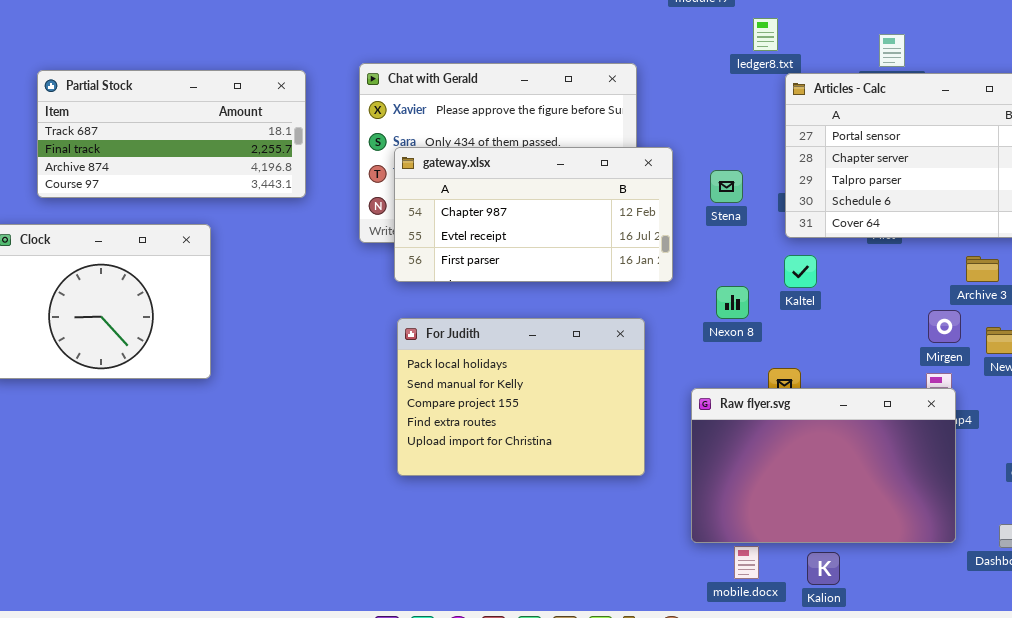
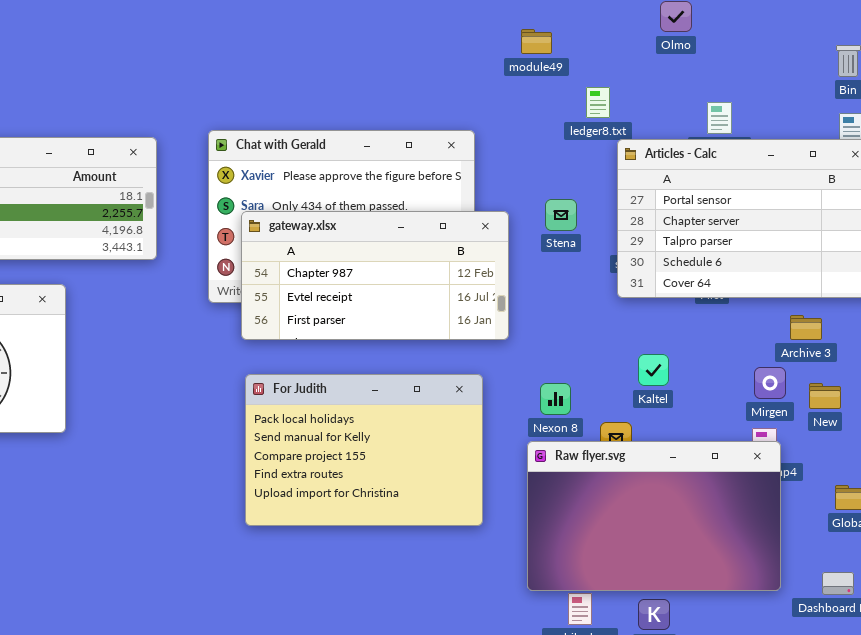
Stena: [710,170,743,203] -> [545,199,577,231], moved
Kaltel: [784,255,817,288] -> [638,354,669,386], moved
Nexon 8: [716,286,749,319] -> [540,383,571,415], moved

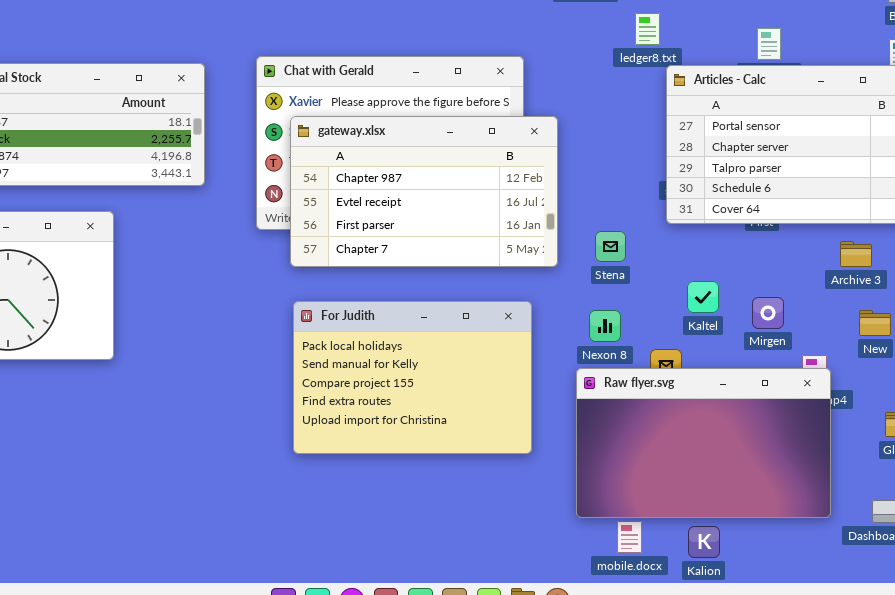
Stena: [545,199,577,231] -> [595,231,626,262], moved
gateway.xlsx: [241,211,509,340] -> [290,116,558,267], resized
Mirgen: [754,367,786,399] -> [752,297,784,329], moved

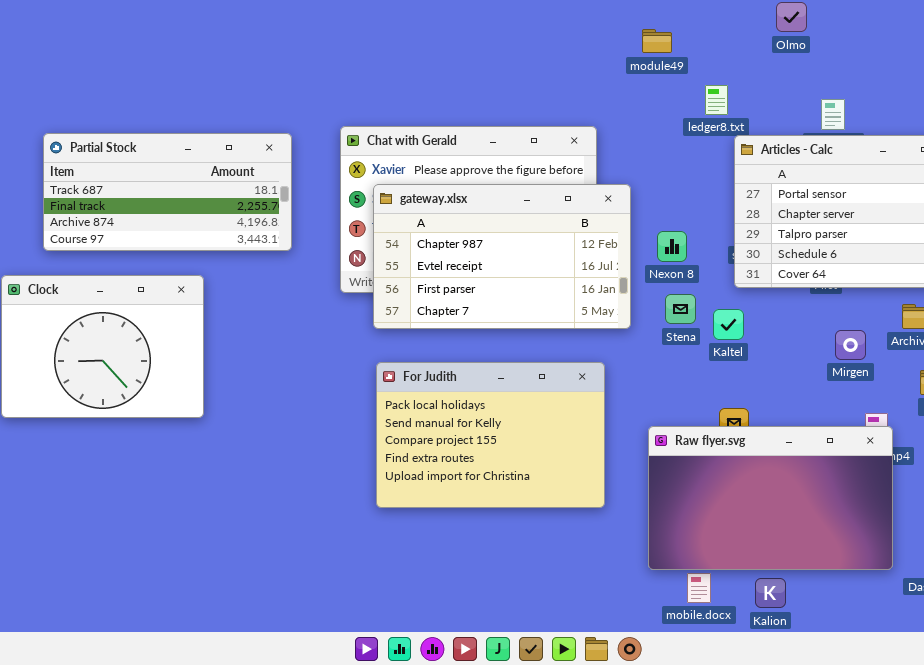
Kaltel: [687,281,719,313] -> [713,309,744,340], moved
Mirgen: [752,297,784,329] -> [835,330,866,360], moved
Nexon 8: [589,310,621,342] -> [657,231,687,262], moved

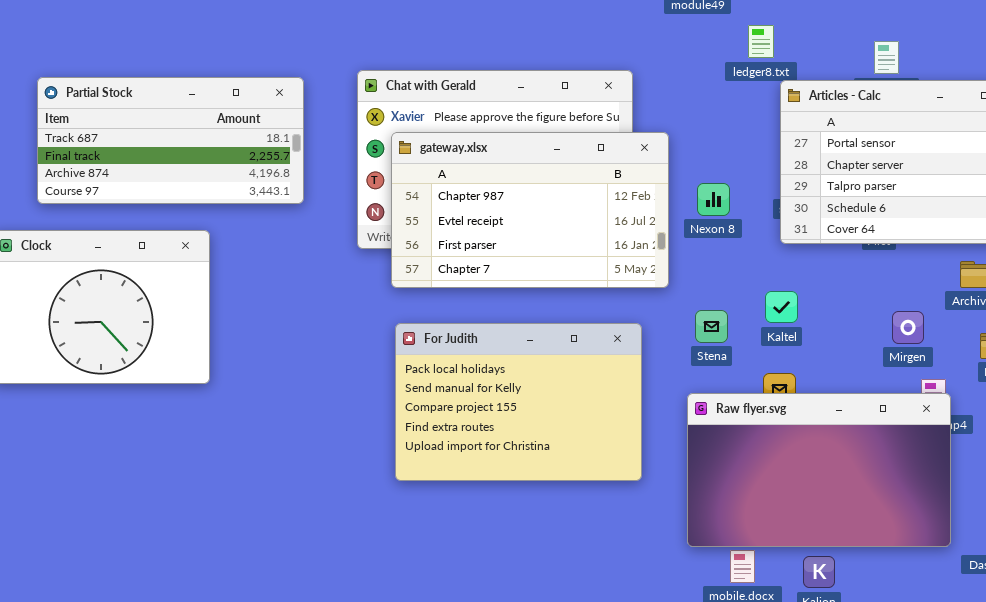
Stena: [665,294,696,324] -> [695,310,728,343], moved
Kaltel: [713,309,744,340] -> [765,291,798,323], moved
Mirgen: [835,330,866,360] -> [892,311,924,344], moved

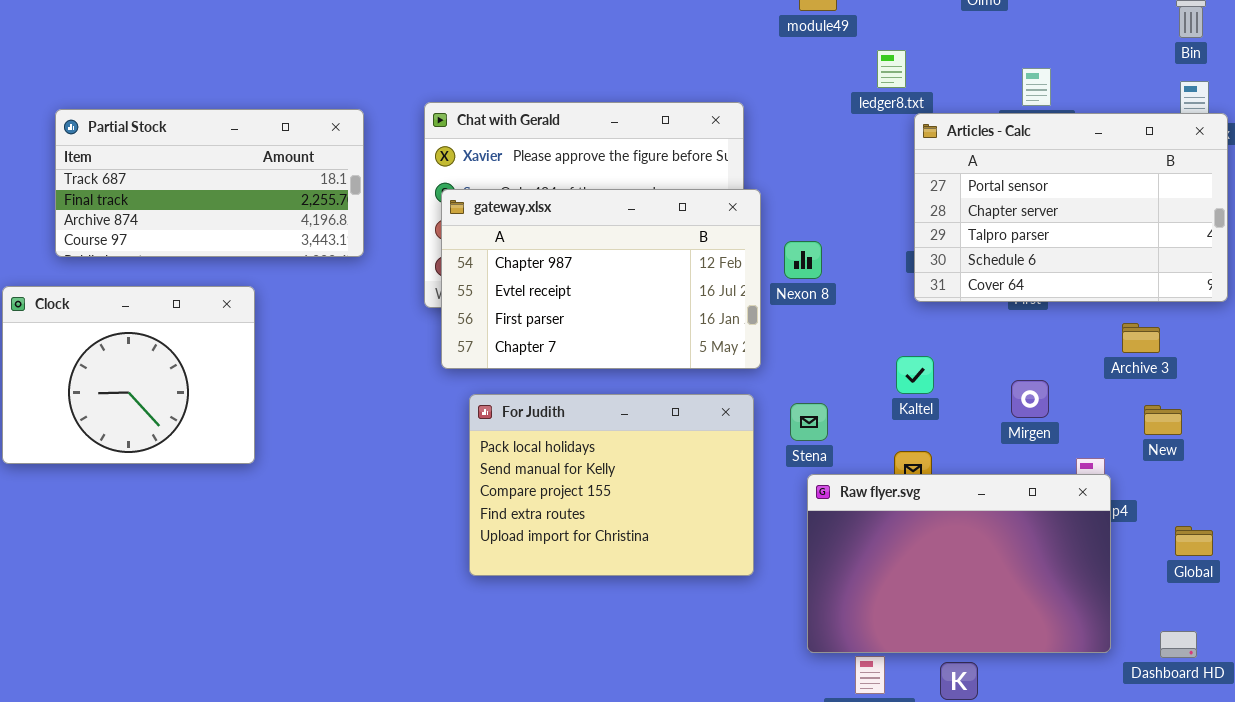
gateway.xlsx: [391,132,669,288] -> [441,189,761,369], moved
Nexon 8: [697,183,730,216] -> [784,241,822,279], moved
Stena: [695,310,728,343] -> [790,403,828,441], moved
Mirgen: [892,311,924,344] -> [1011,380,1049,418], moved

